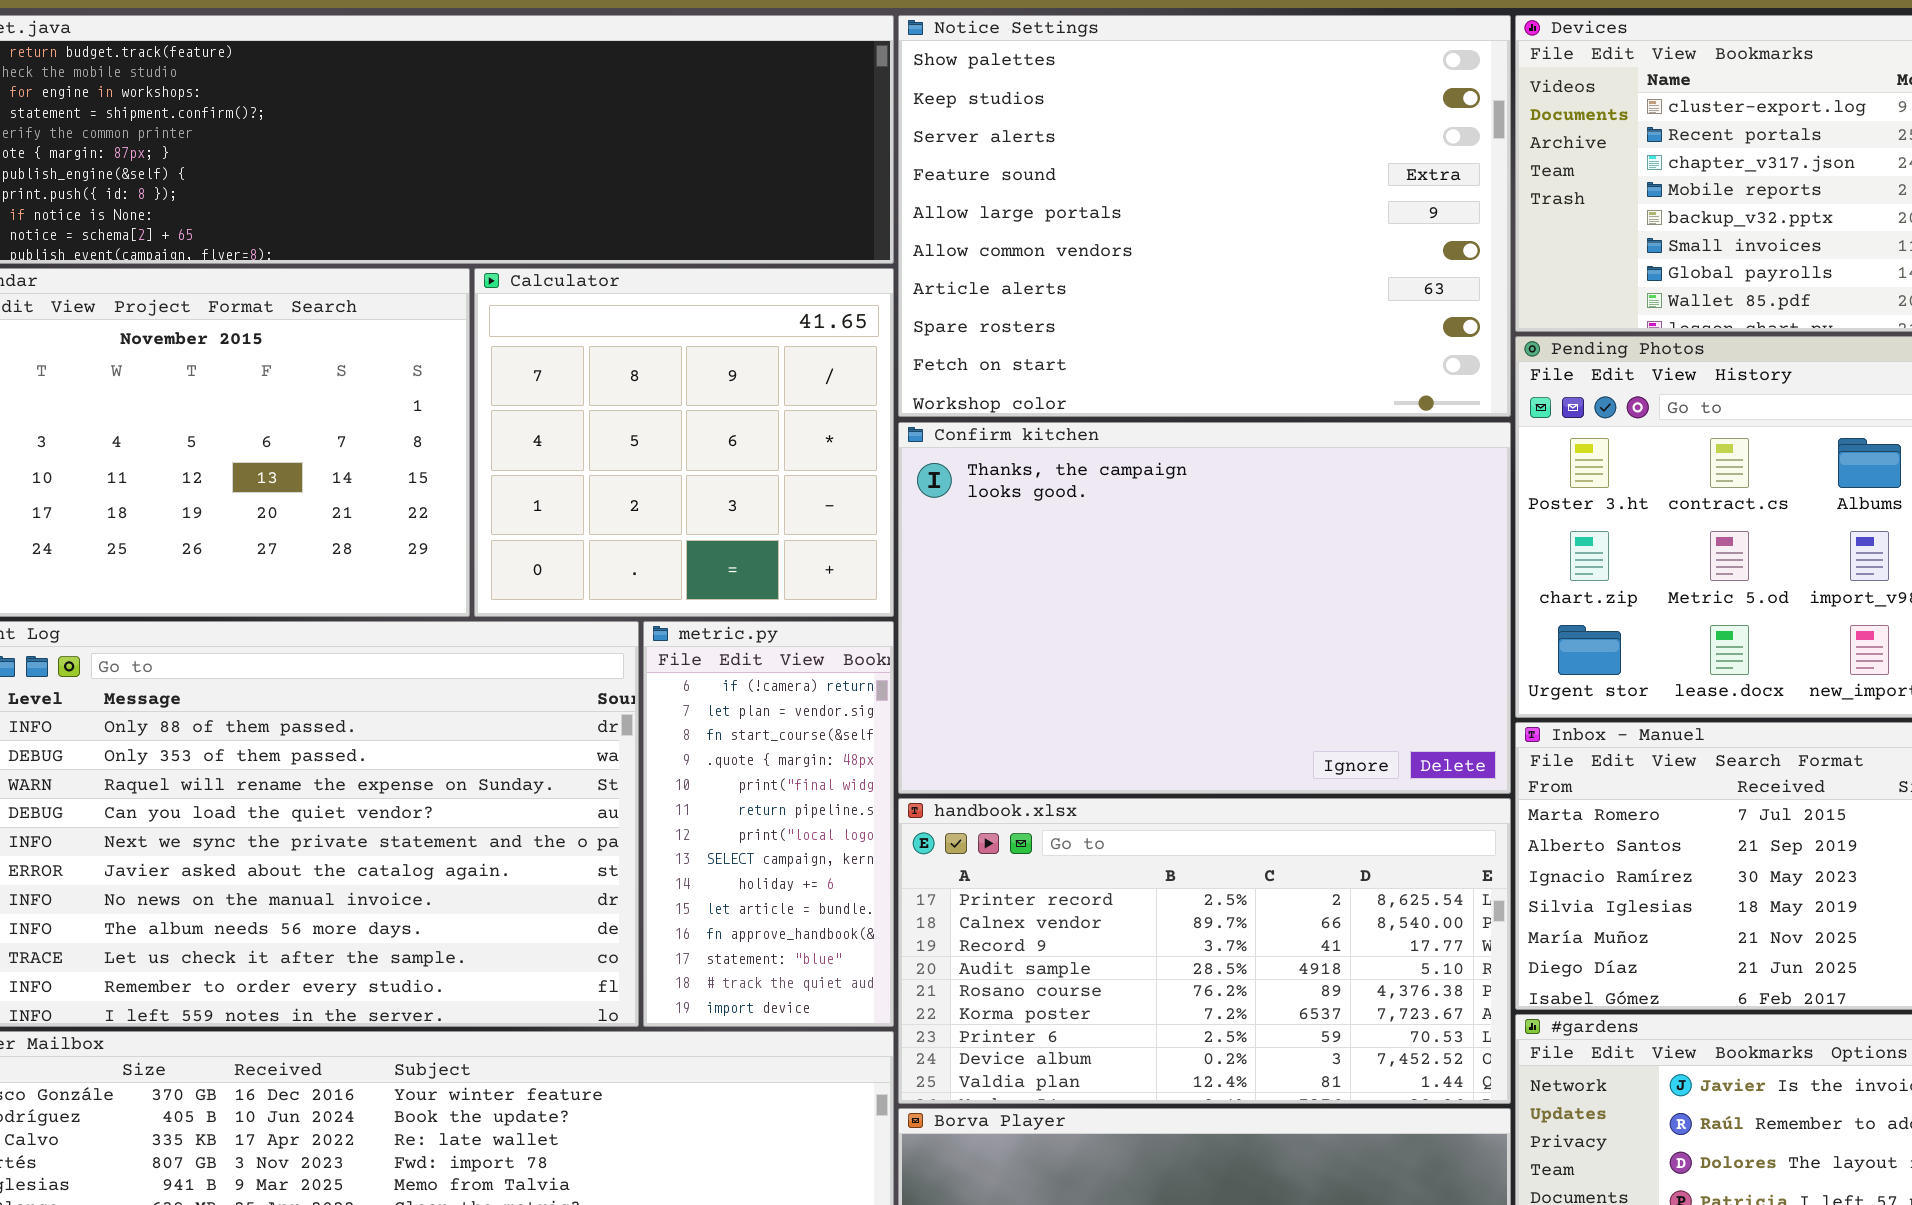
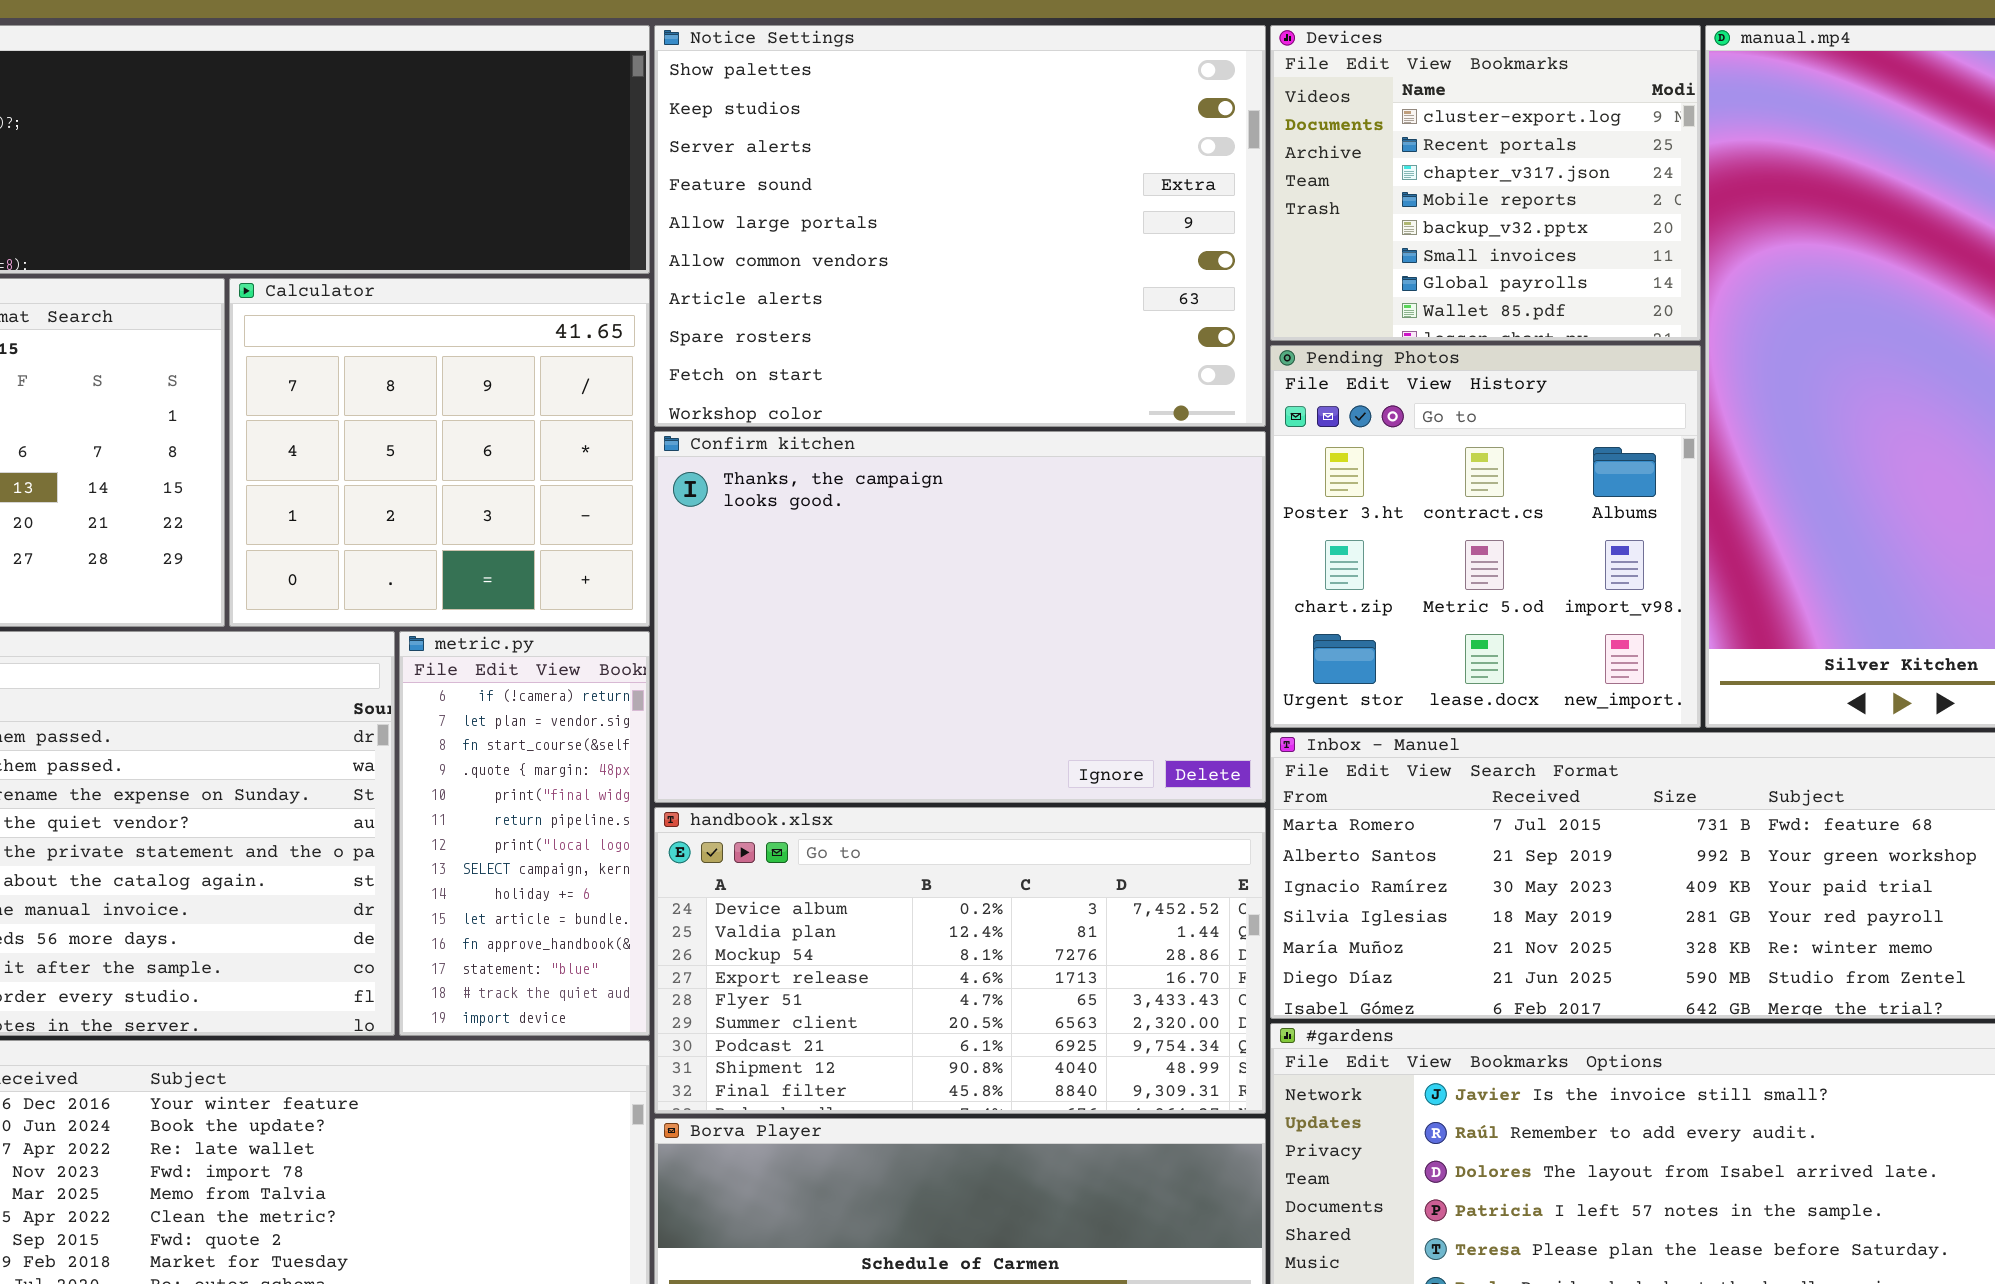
handbook.xlsx: [898,798,1511,1104] -> [654,807,1266,1114], scrolled down 7 rows

